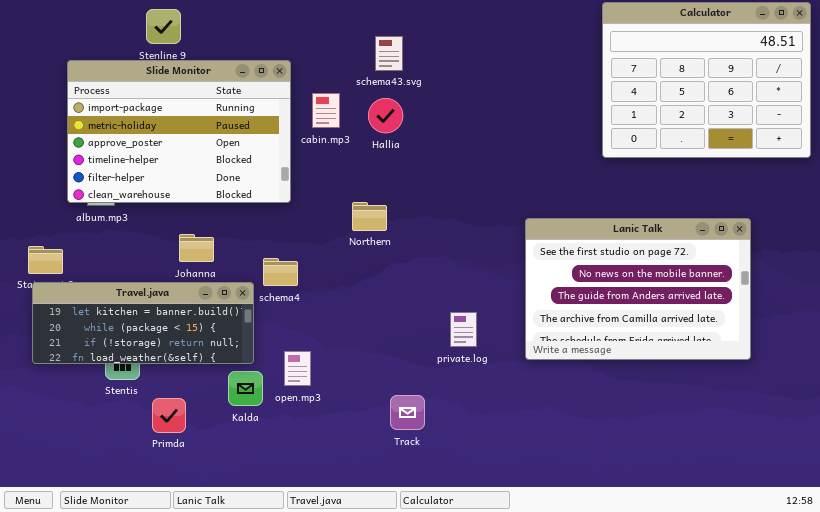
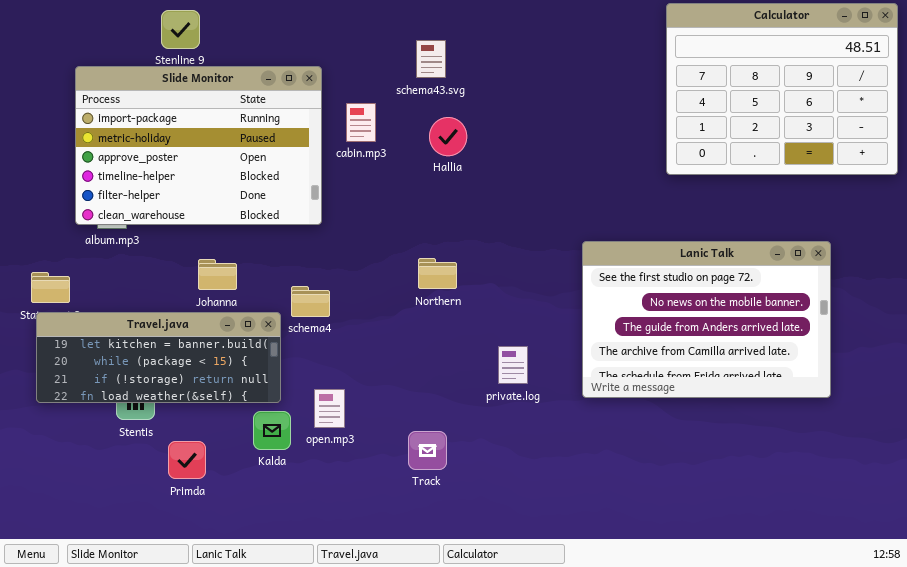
Hallia: [368,98,403,133] -> [429,117,467,156], moved
Northern: [352,202,387,231] -> [418,258,457,289], moved
Track: [390,395,425,430] -> [408,431,447,470], moved

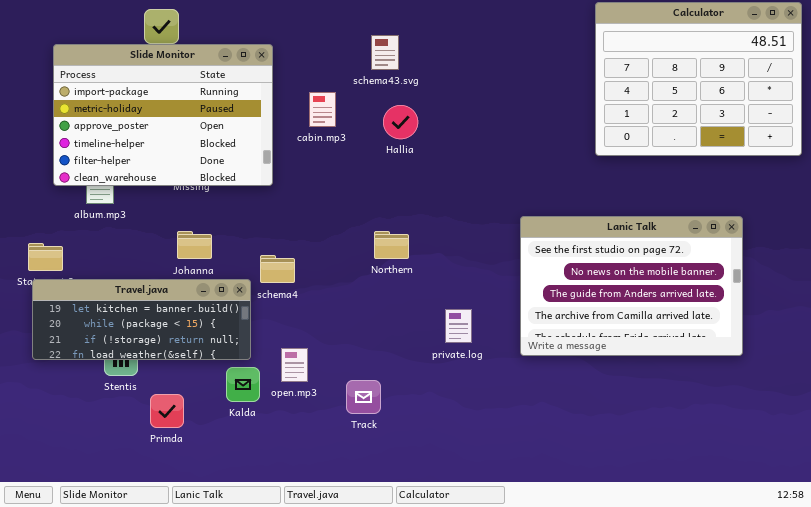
Slide Monitor: [75,66,322,225] -> [53,44,273,186], moved
Track: [408,431,447,470] -> [346,380,381,414], moved

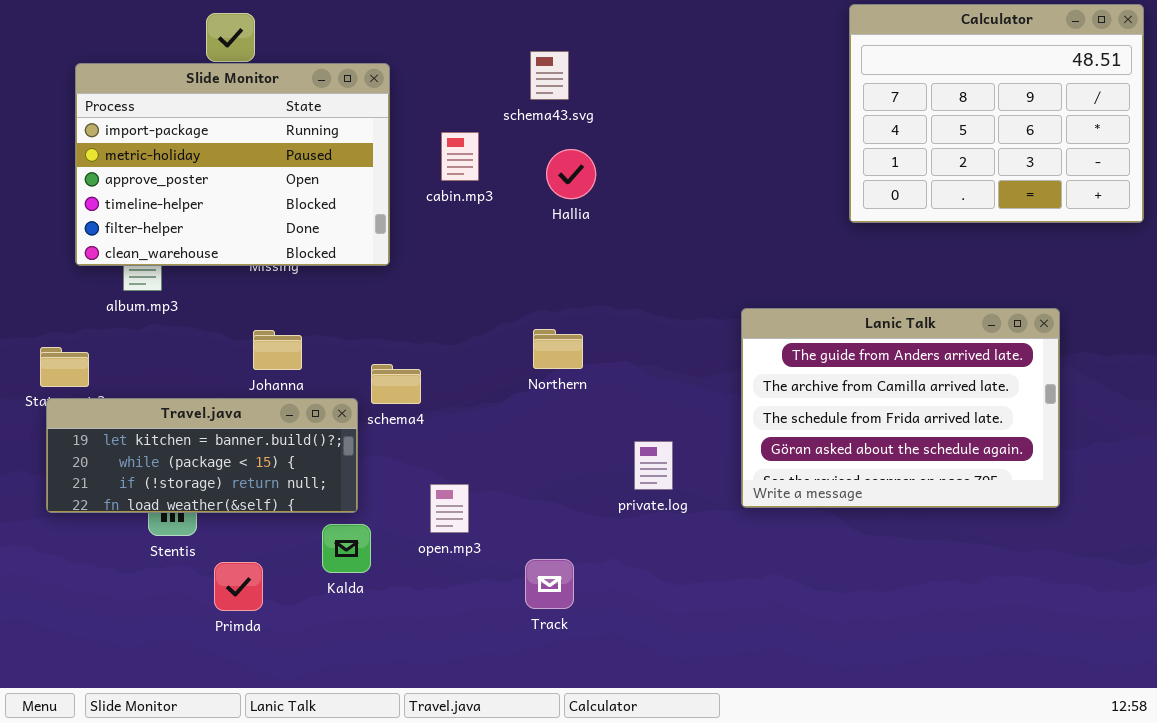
Lanic Talk: [520,216,743,356] -> [741,308,1060,508], scrolled down 2 rows
open.mp3: [281,348,308,382] -> [430,484,469,533], moved
Track: [346,380,381,414] -> [525,559,574,609], moved

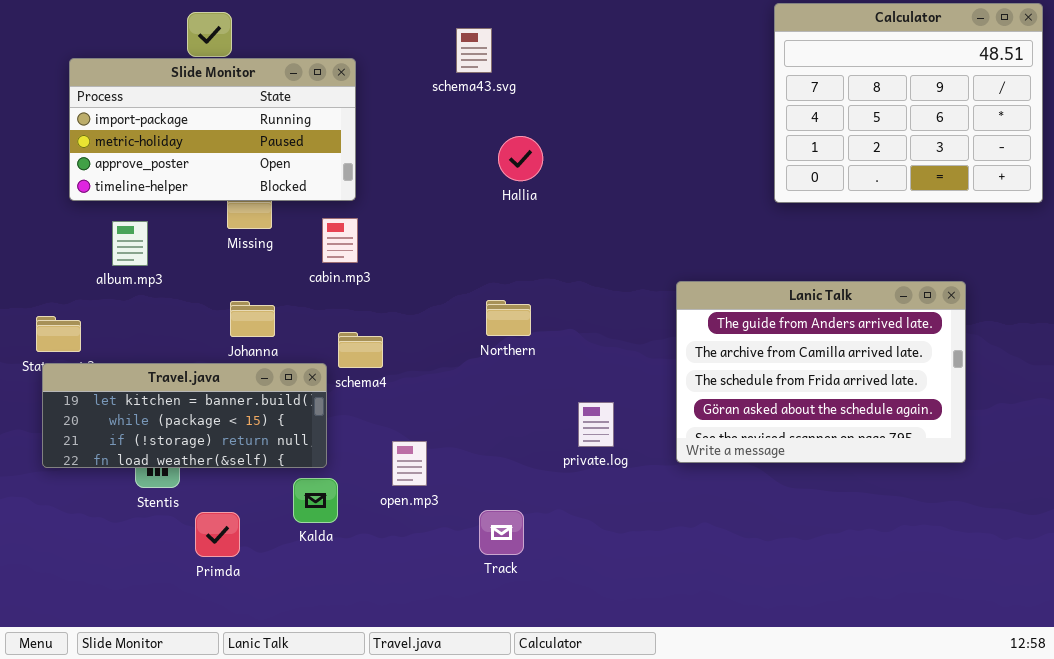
schema43.svg: [530,51,569,100] -> [456,28,492,73], moved
Slide Monitor: [75,63,390,266] -> [69,58,356,201], resized
cabin.mp3: [441,132,479,181] -> [322,218,358,263], moved

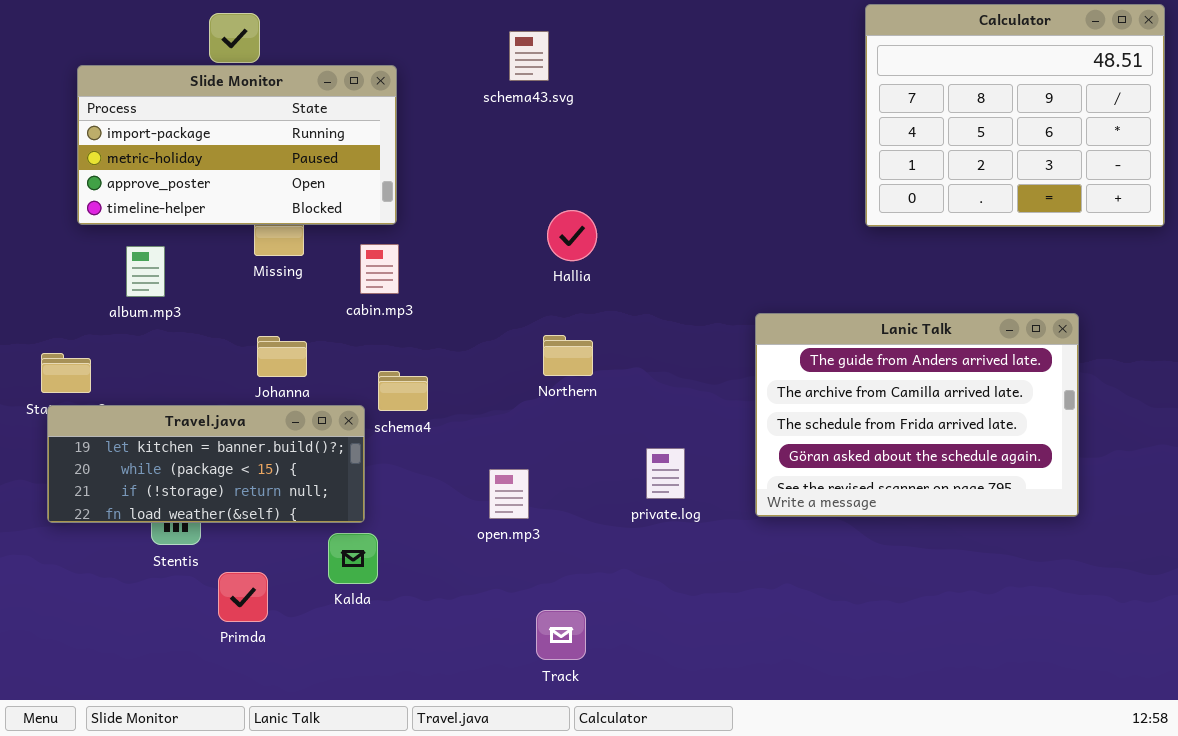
Hallia: [498,136,543,181] -> [547,210,597,261], moved
open.mp3: [392,441,427,486] -> [489,469,529,519], moved
Track: [479,510,524,555] -> [536,610,586,660], moved

